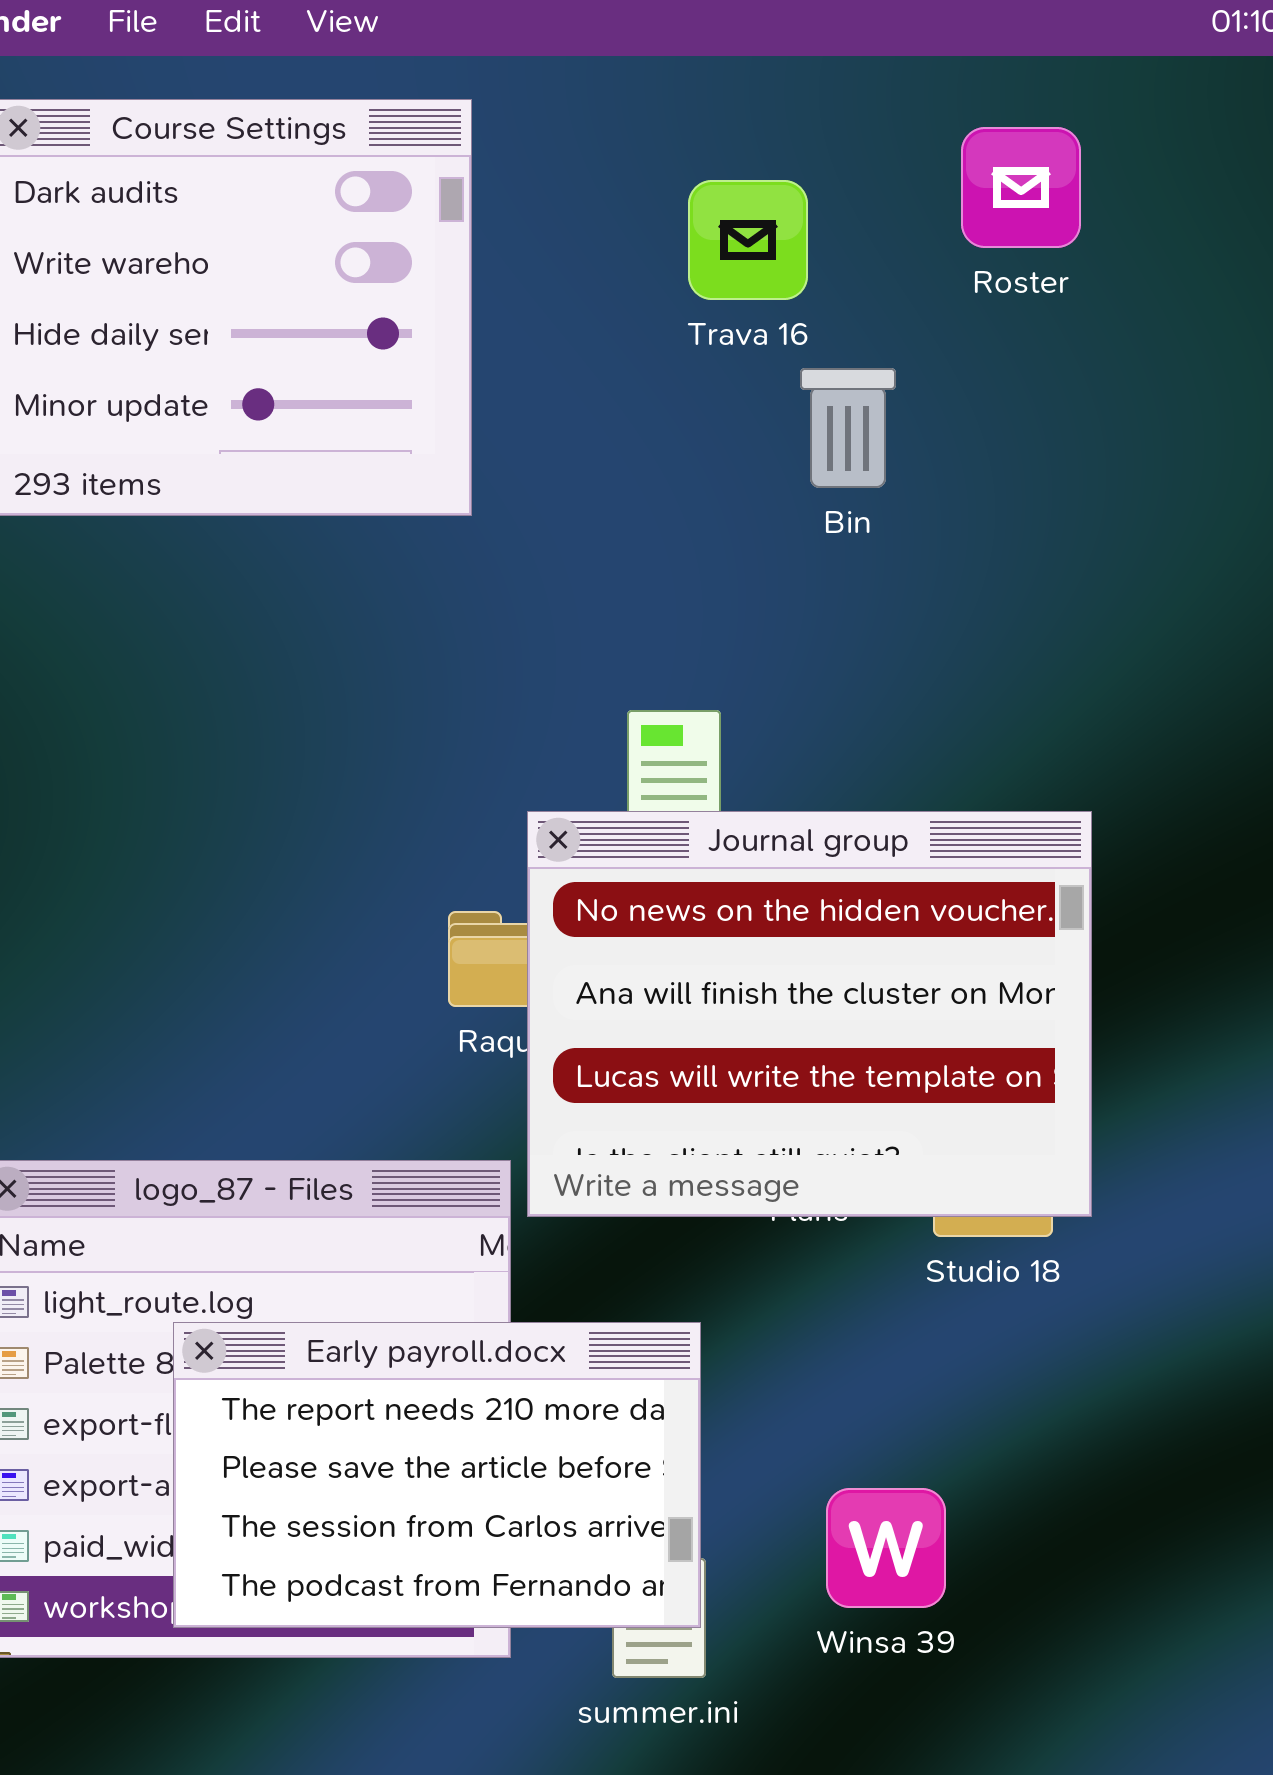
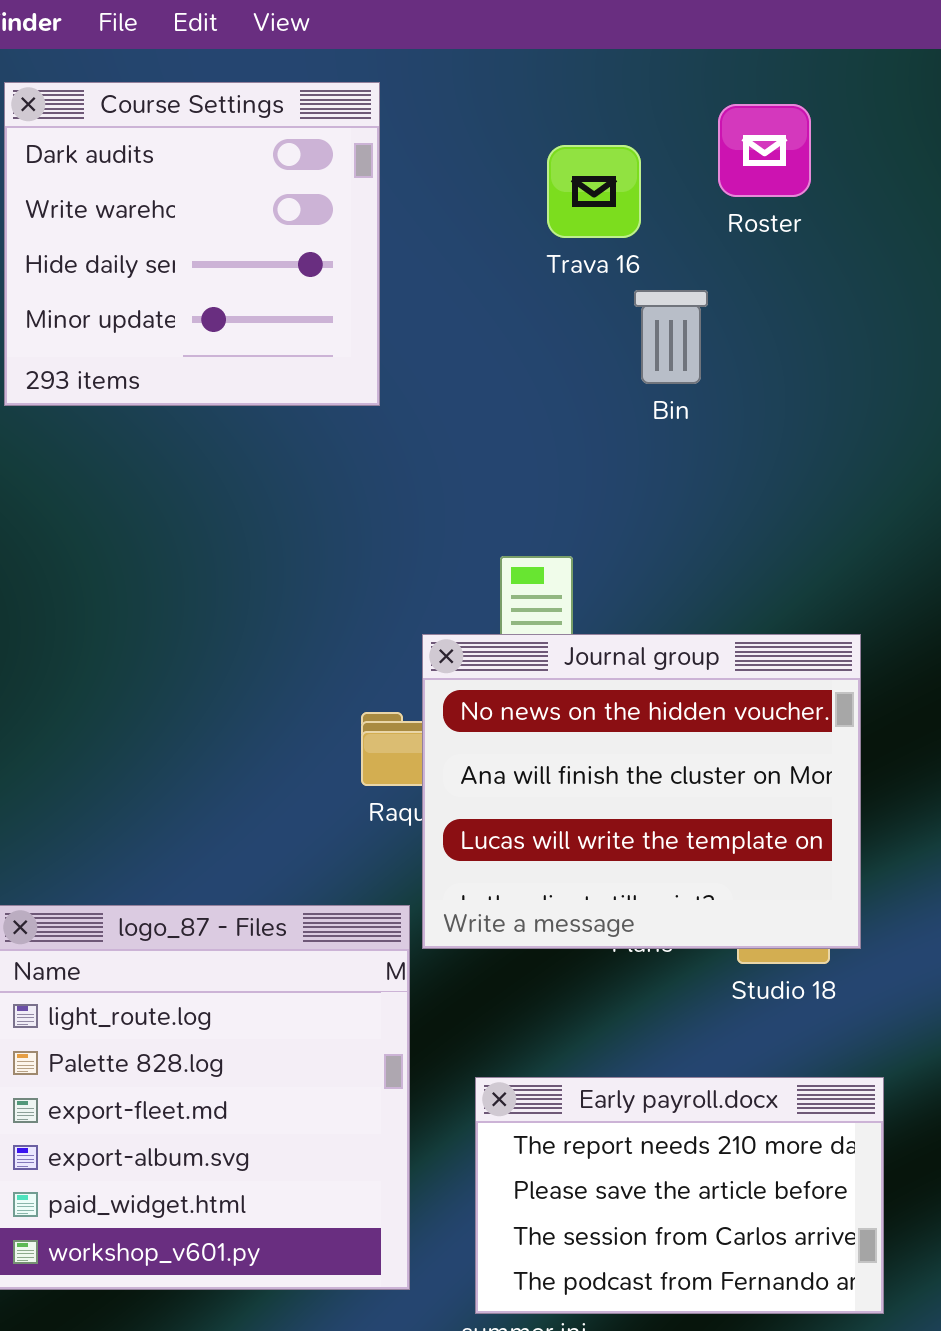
Roster: [961,127,1081,248] -> [718,104,811,197], moved
Early payroll.docx: [173,1322,701,1628] -> [475,1077,884,1314], moved

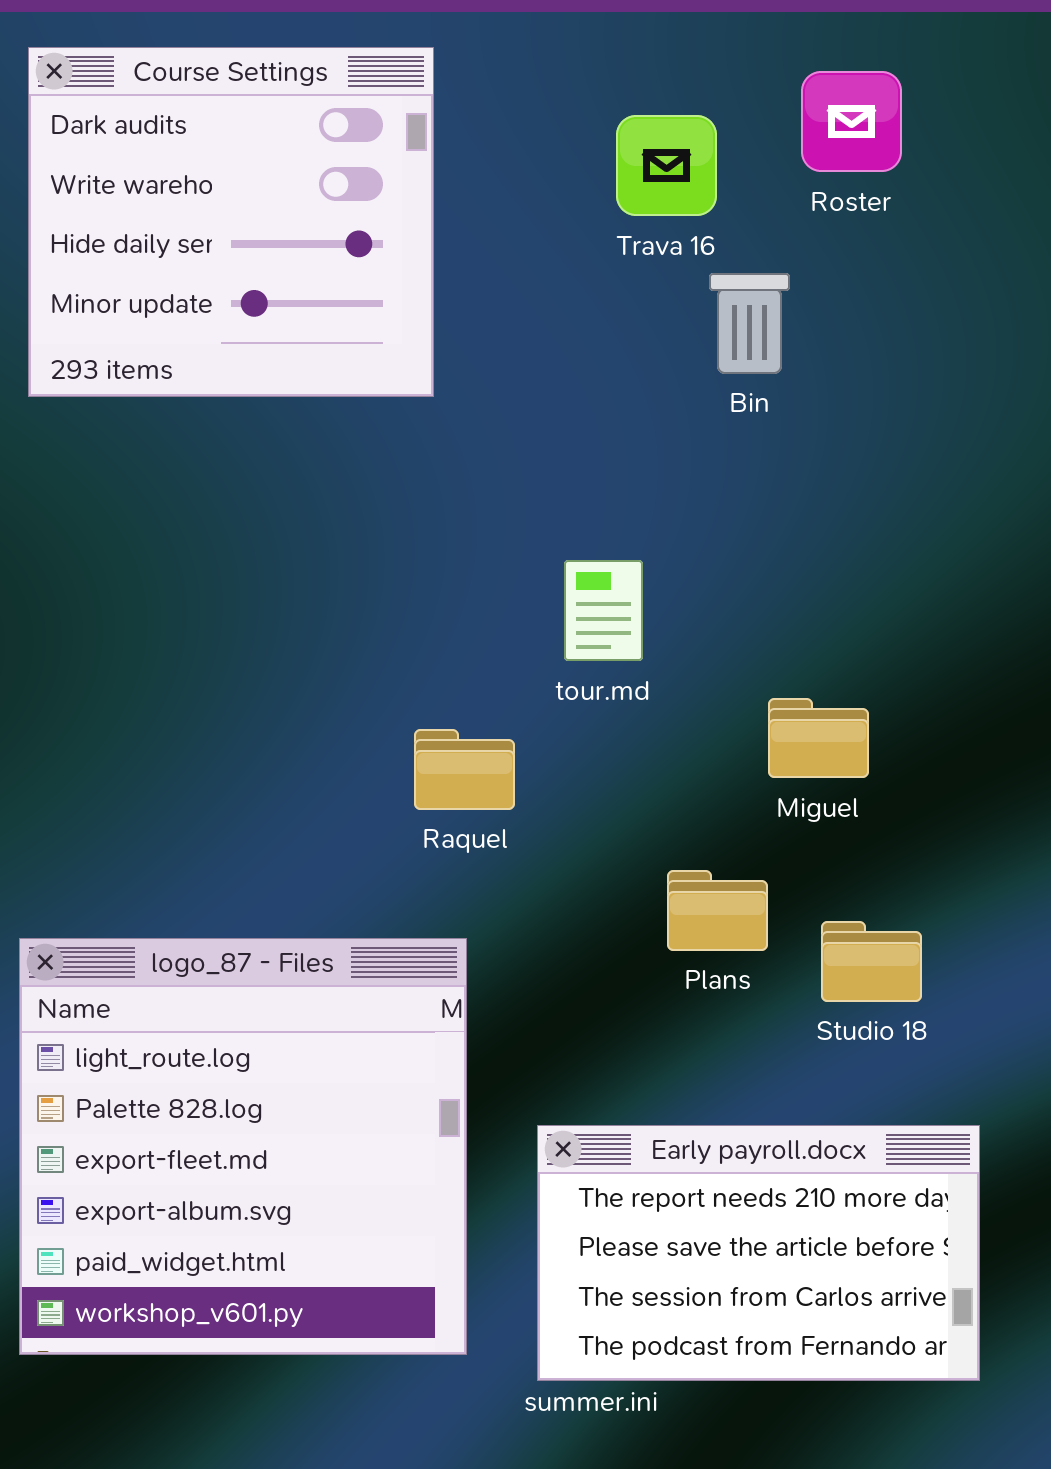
Journal group: [422,634,861,949] -> none, closed

